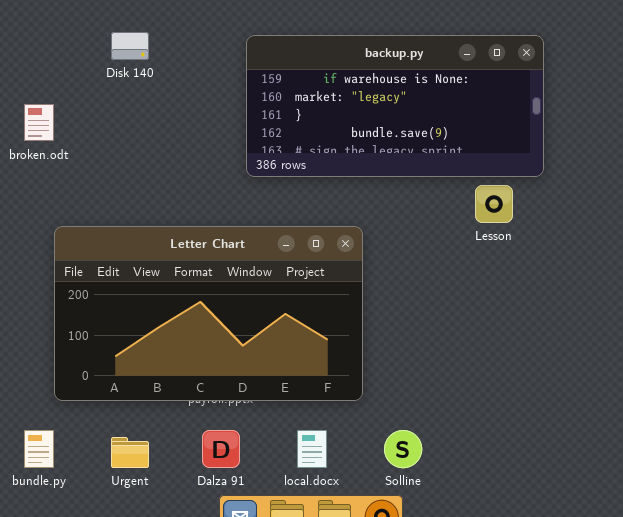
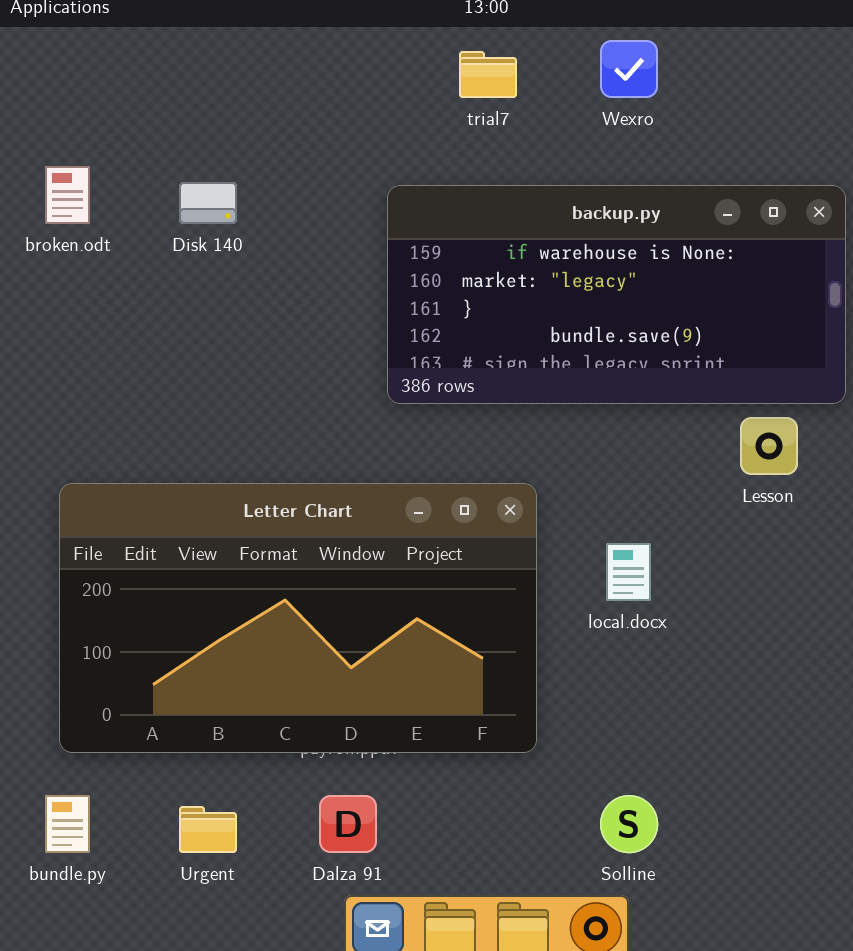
broken.odt: [24,104,54,141] -> [45,166,90,224], moved
Letter Chart: [54,226,363,401] -> [59,483,537,753], moved
local.docx: [297,430,327,468] -> [606,543,651,601], moved

